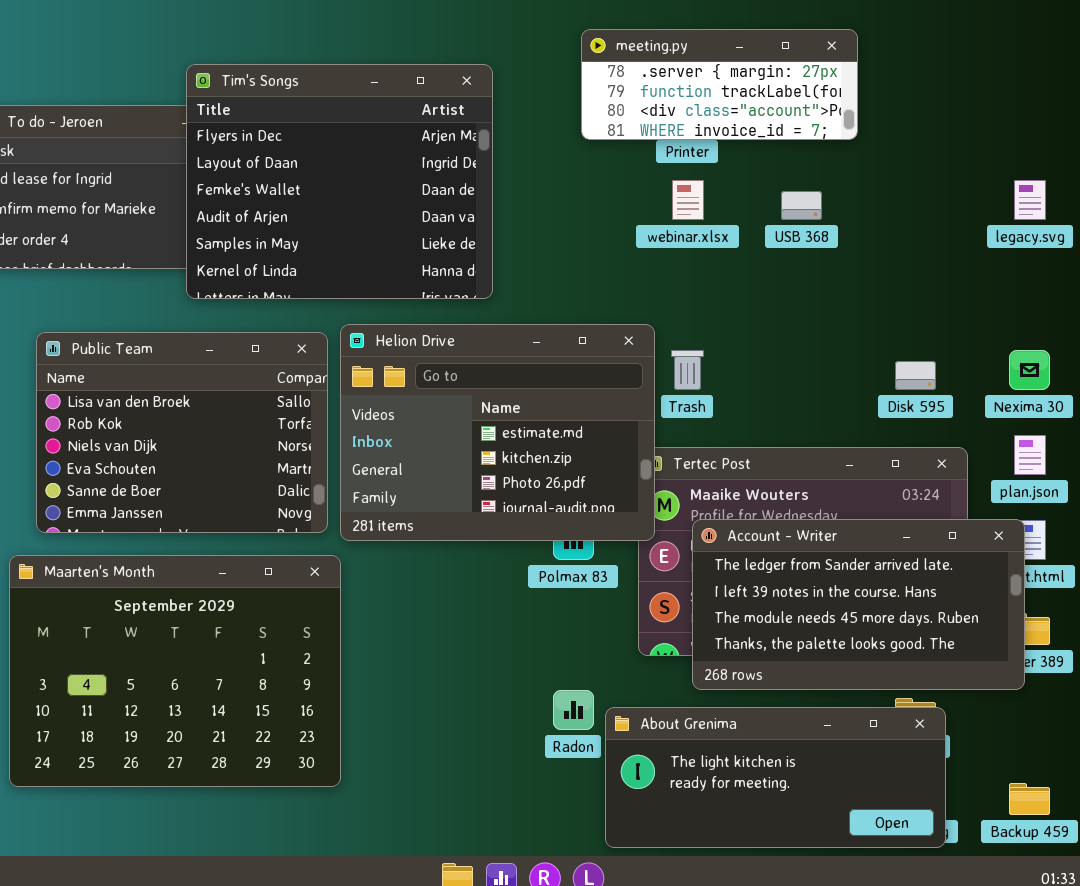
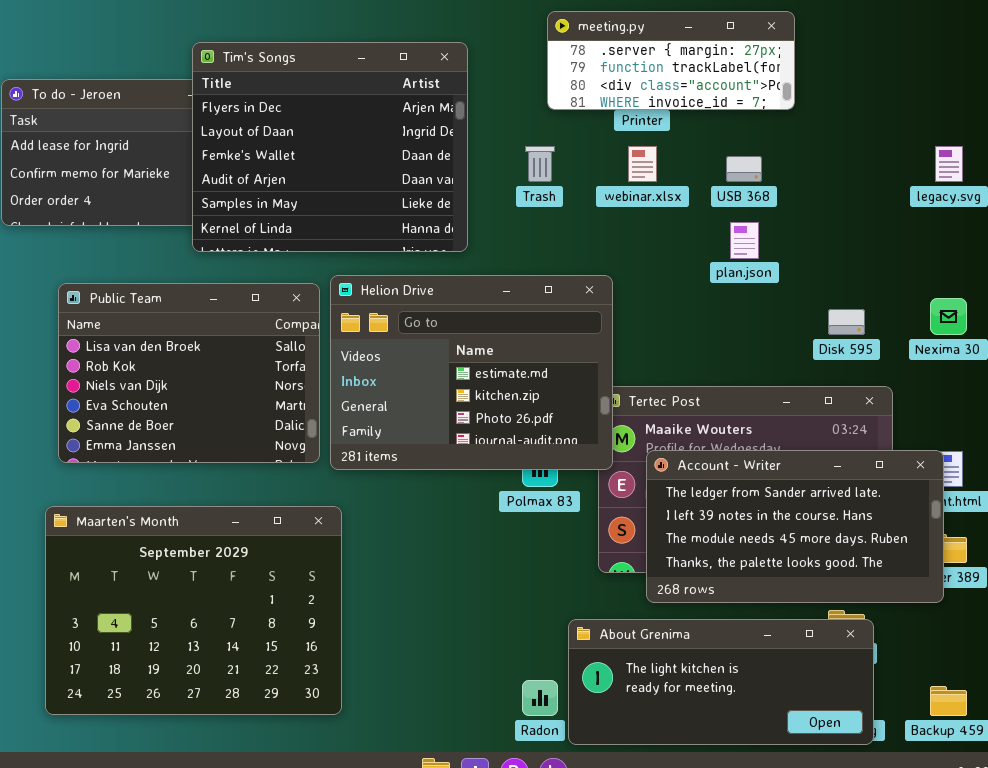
Trash: [671,350,704,390] -> [525,146,555,182], moved
plan.json: [1014,435,1046,475] -> [730,222,759,259], moved
Maarten's Month: [9,555,341,787] -> [45,506,342,715], moved
Radon: [553,690,594,730] -> [522,680,558,716], moved

